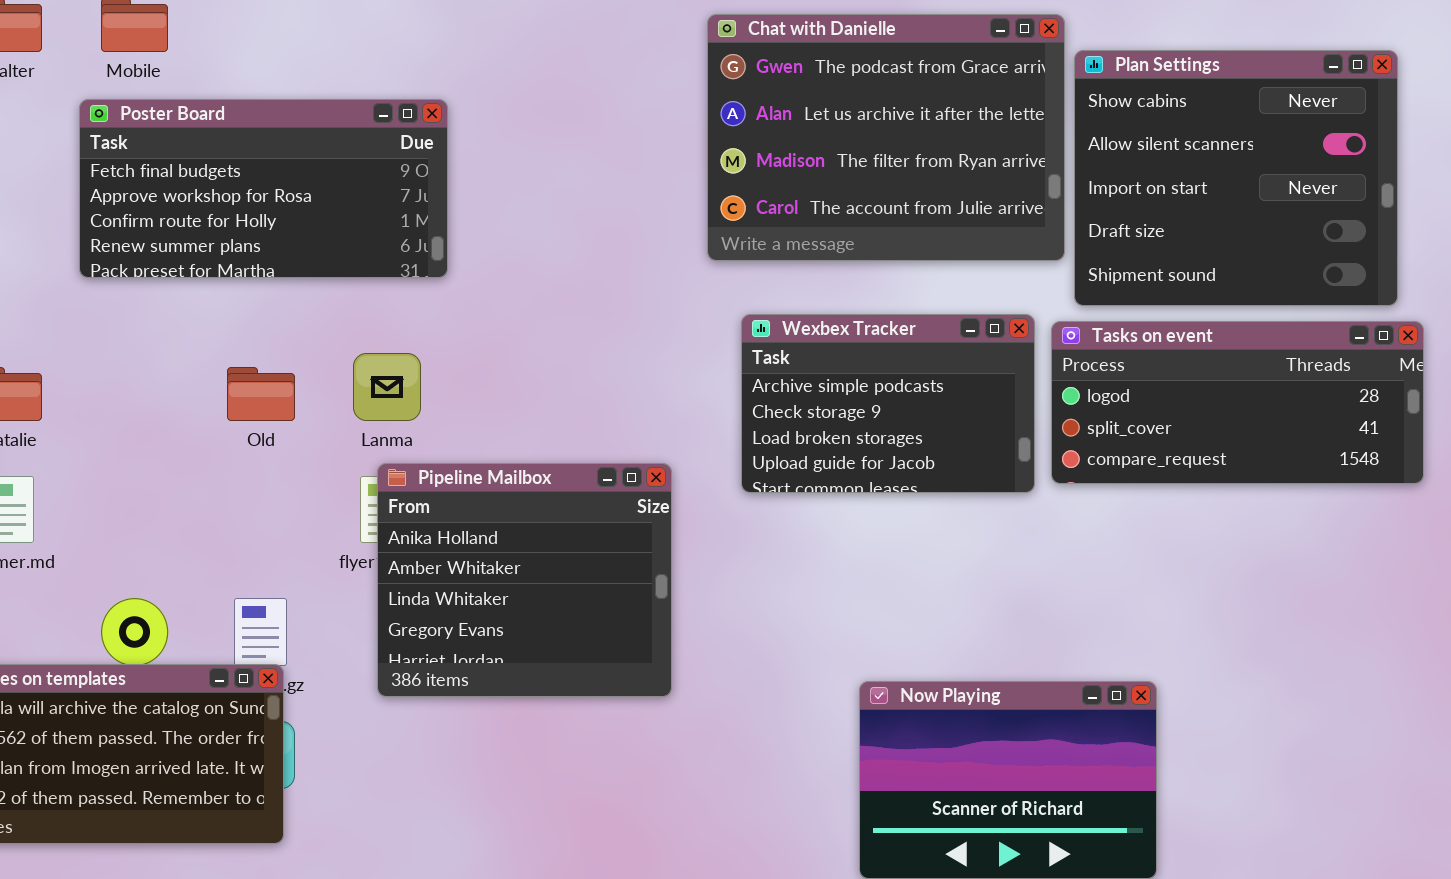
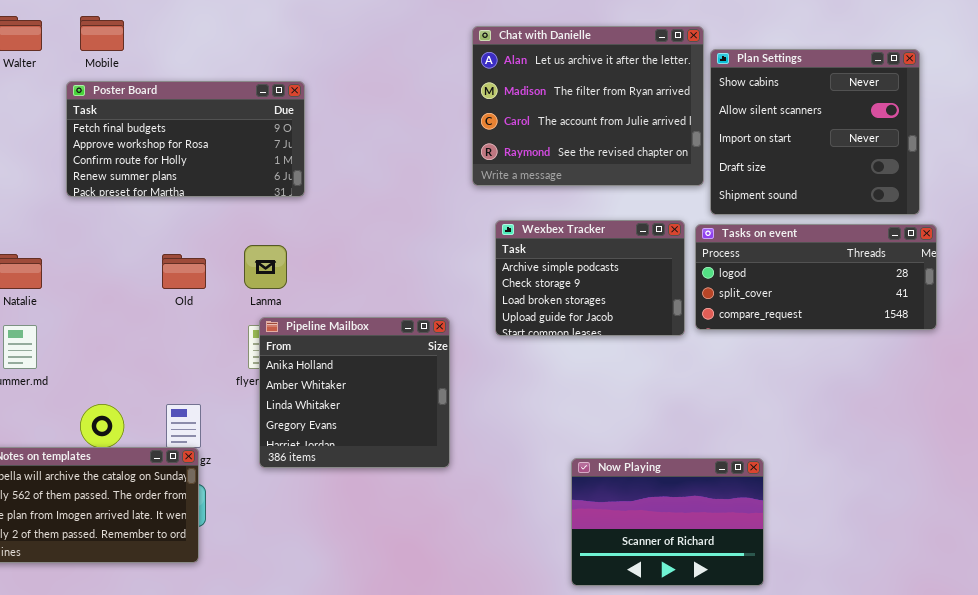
Chat with Danielle: [707,14,1065,261] -> [472,26,704,186], scrolled down 1 row

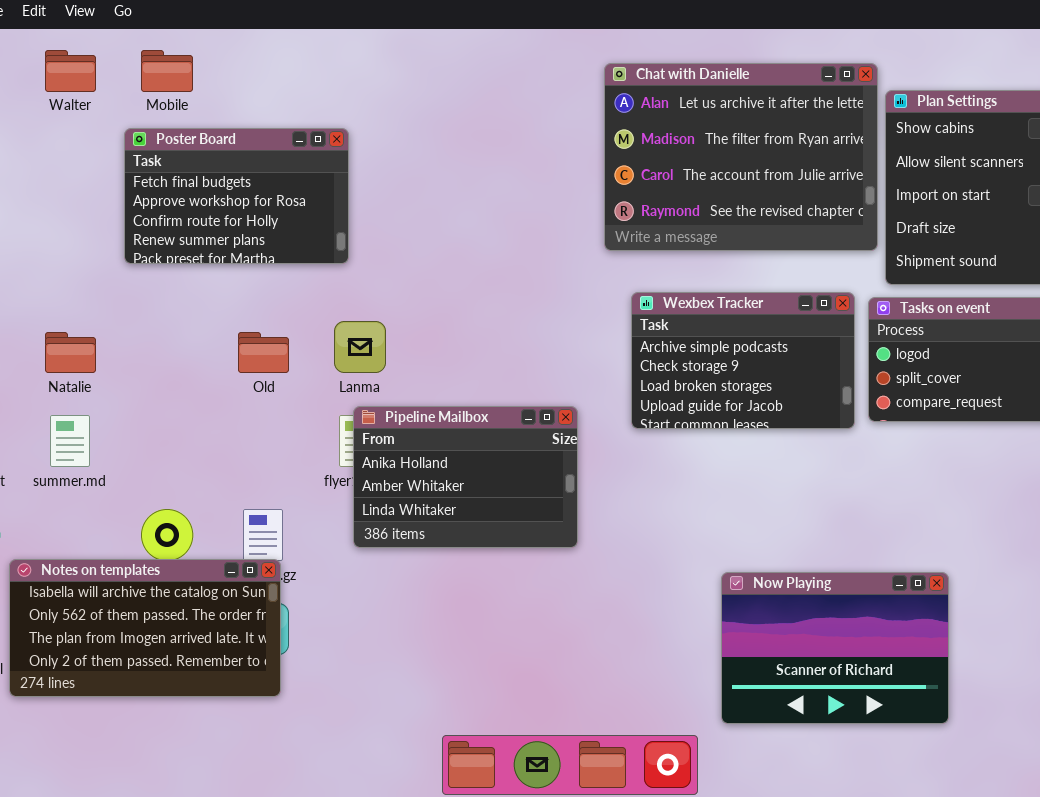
Poster Board: [66,81,305,197] -> [124,128,349,264], resized
Pipeline Mailbox: [259,317,450,468] -> [353,406,578,548], resized

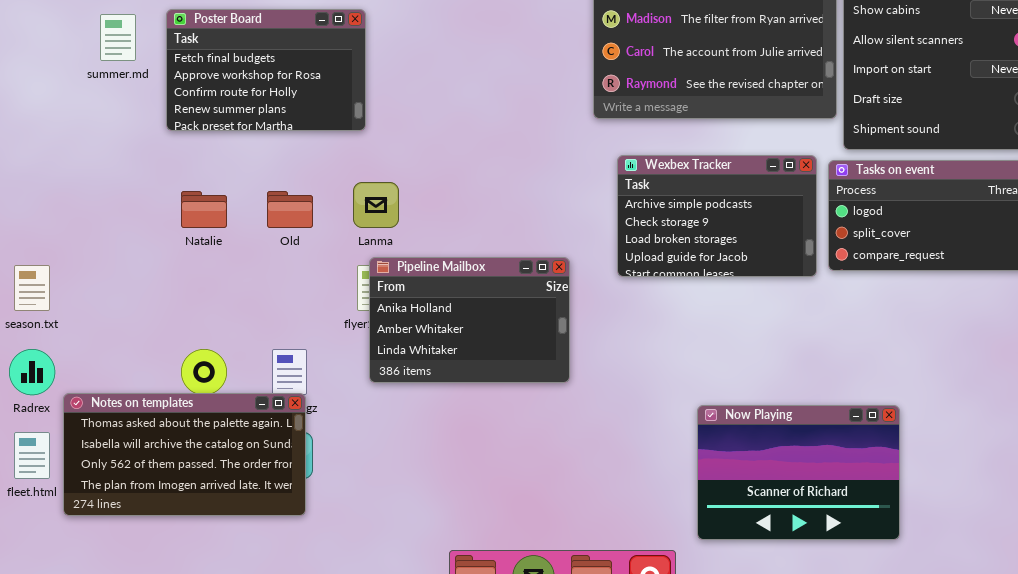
Natalie: [45,332,96,373] -> [181,191,227,228], moved
summer.md: [50,415,90,467] -> [100,14,136,61], moved
Notes on templates: [9,559,281,697] -> [63,393,306,516], scrolled up 1 row

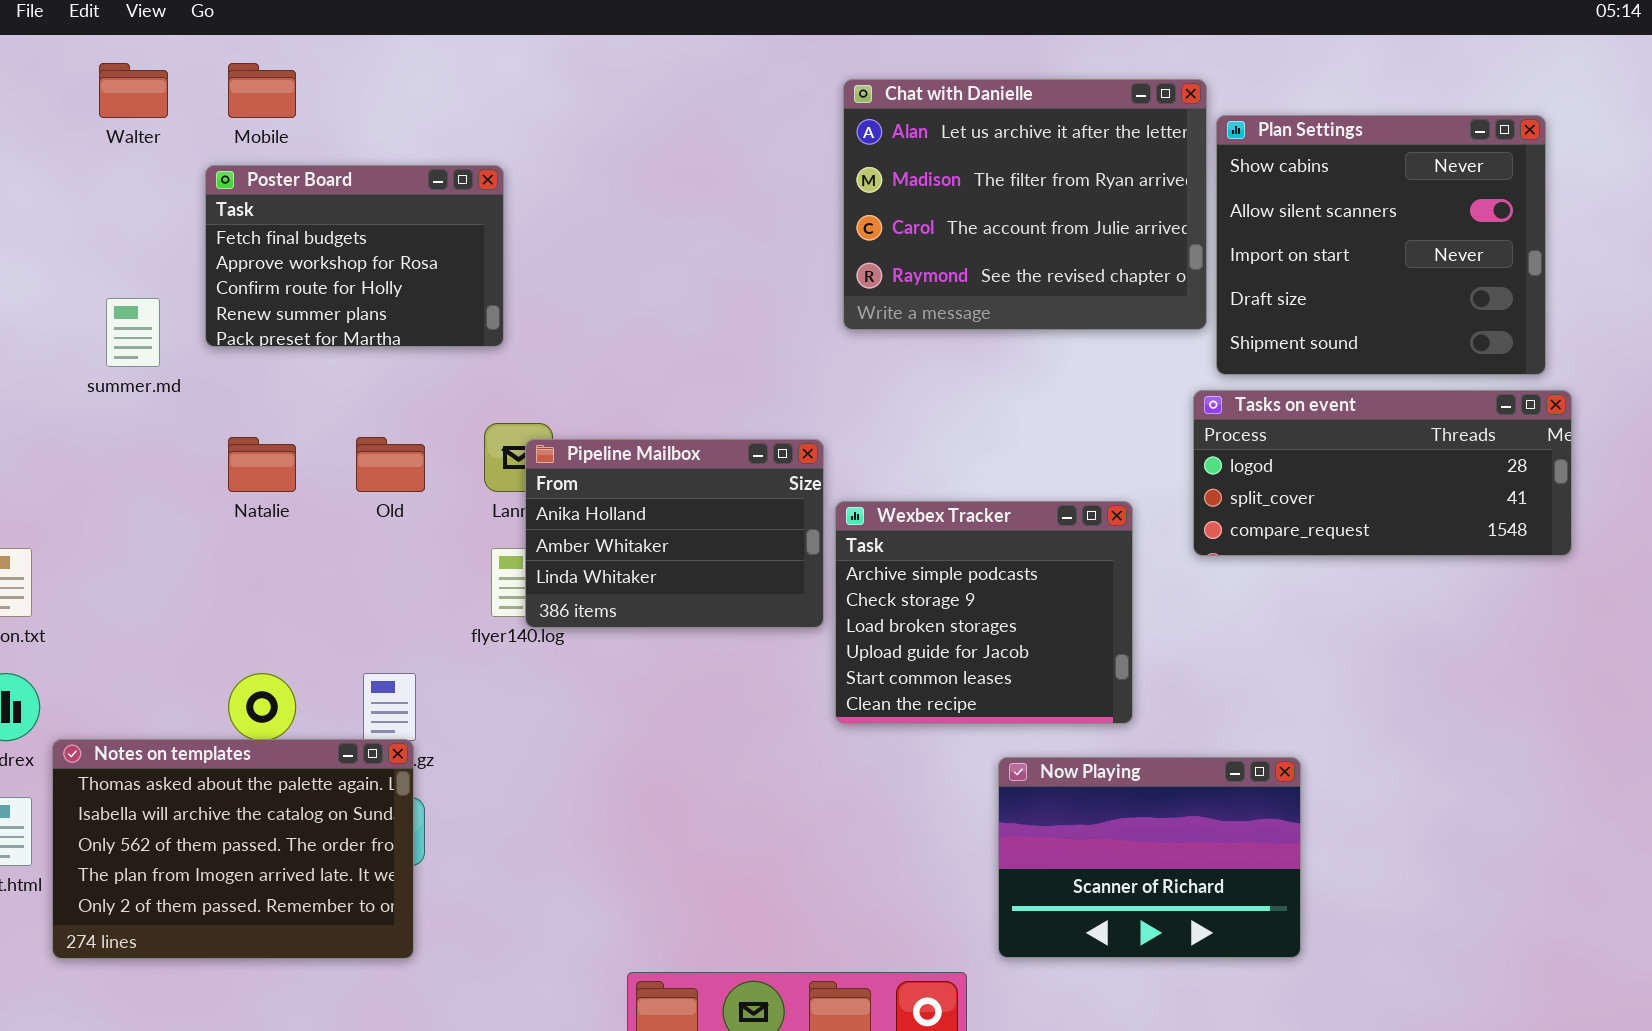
summer.md: [100,14,136,61] -> [106,298,160,367], moved
Wexbex Tracker: [617,155,817,277] -> [835,501,1133,724], moved, resized
Pipeline Mailbox: [369,257,570,383] -> [525,439,824,628], moved
Notes on templates: [63,393,306,516] -> [52,739,414,959], resized

